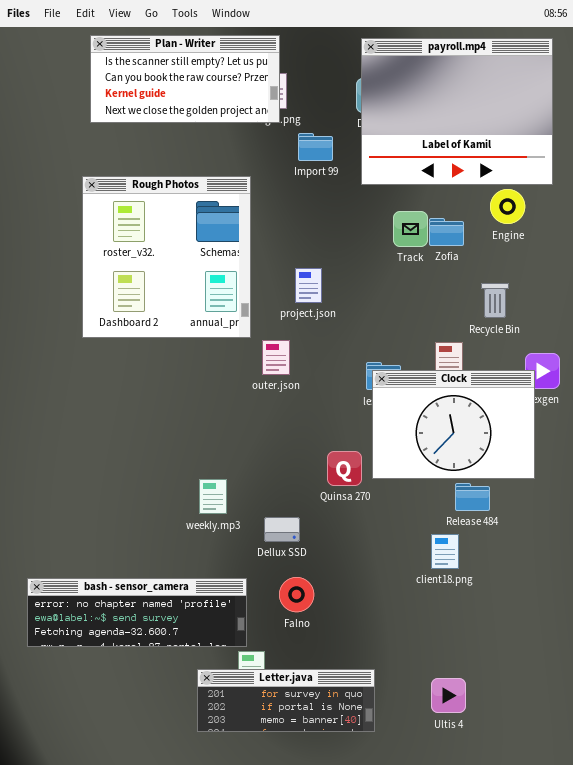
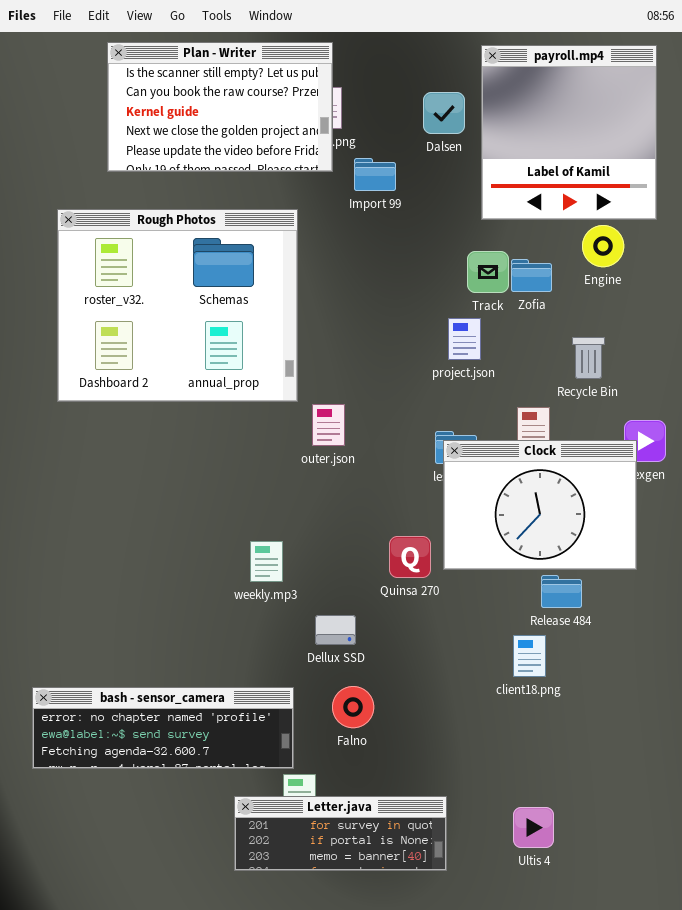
Plan - Writer: [90,35,280,123] -> [107,42,333,172], resized
payroll.mp4: [361,38,553,185] -> [481,45,657,220], resized
Rough Photos: [82,176,251,338] -> [57,209,298,402], resized
project.json: [295,268,322,303] -> [448,318,481,360], moved
weekly.mp3: [199,479,227,514] -> [250,541,283,582], moved

